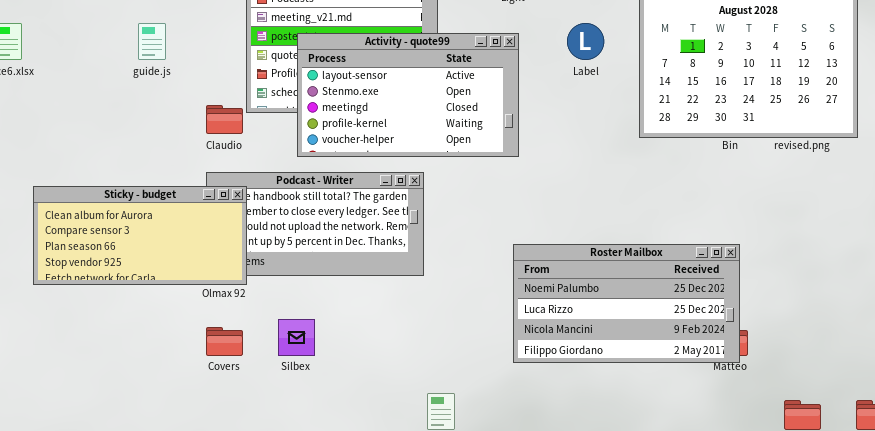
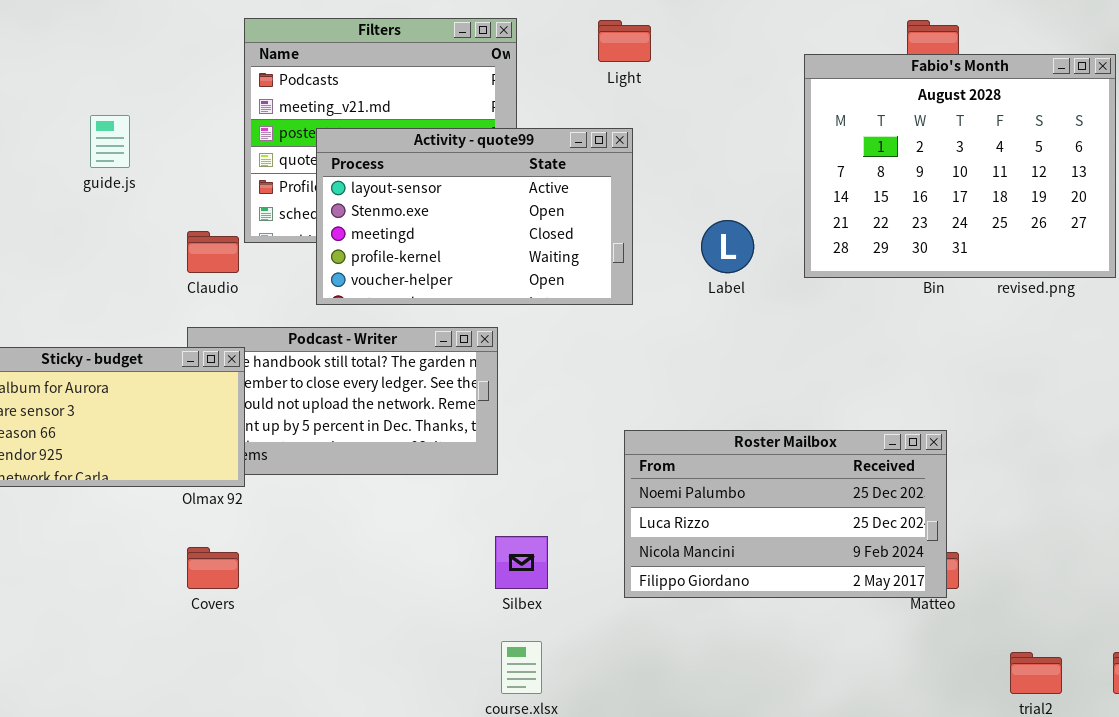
Label: [567,23,604,60] -> [701,220,754,273], moved
Silbex: [278,319,315,356] -> [495,536,548,589], moved

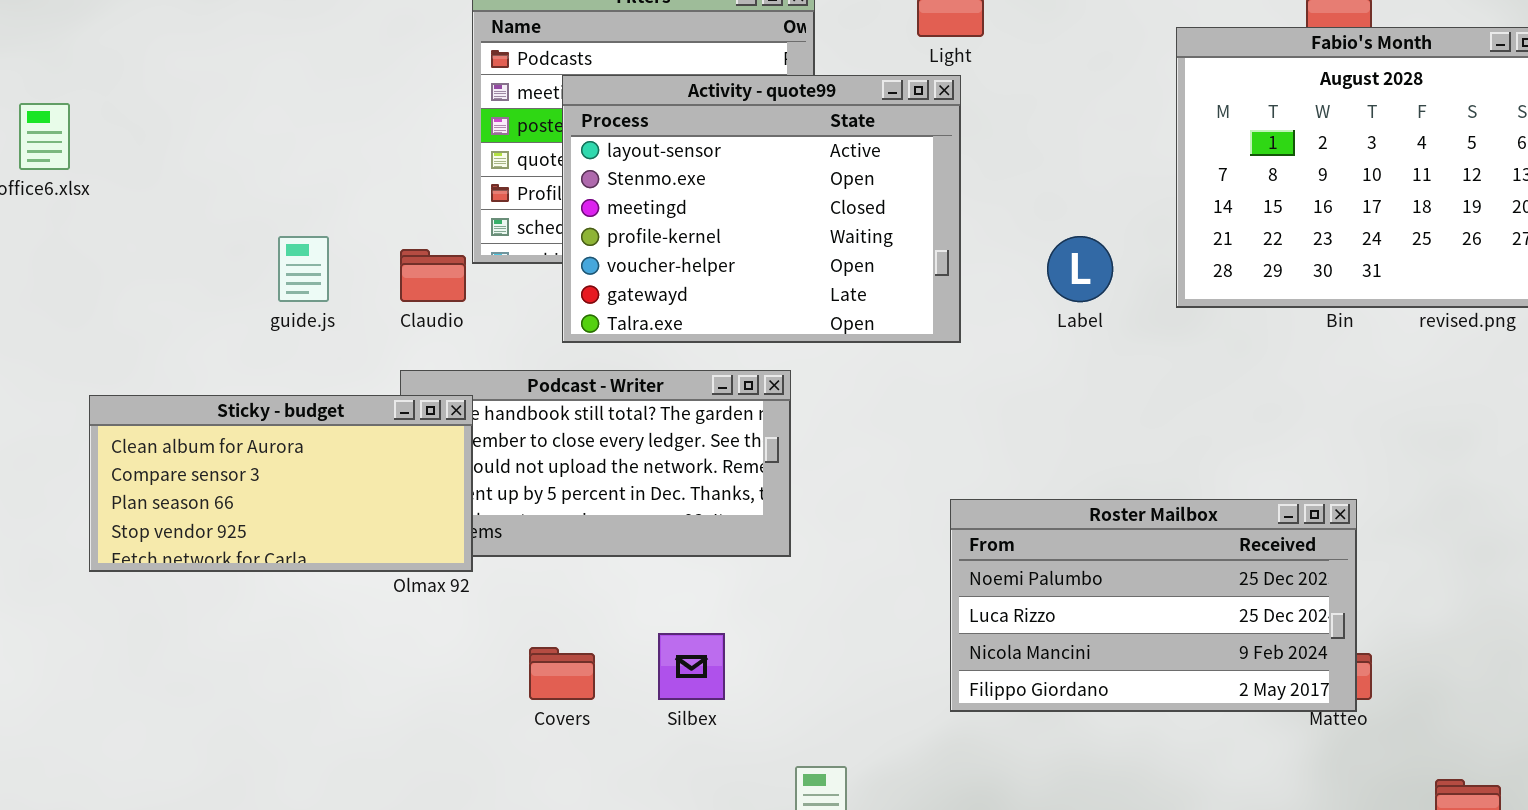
guide.js: [90,115,130,168] -> [278,236,329,302], moved
Activity - quote99: [316,128,633,305] -> [562,75,961,343], resized
Silbex: [495,536,548,589] -> [658,633,725,700], moved
Covers: [187,547,239,589] -> [529,647,595,700], moved

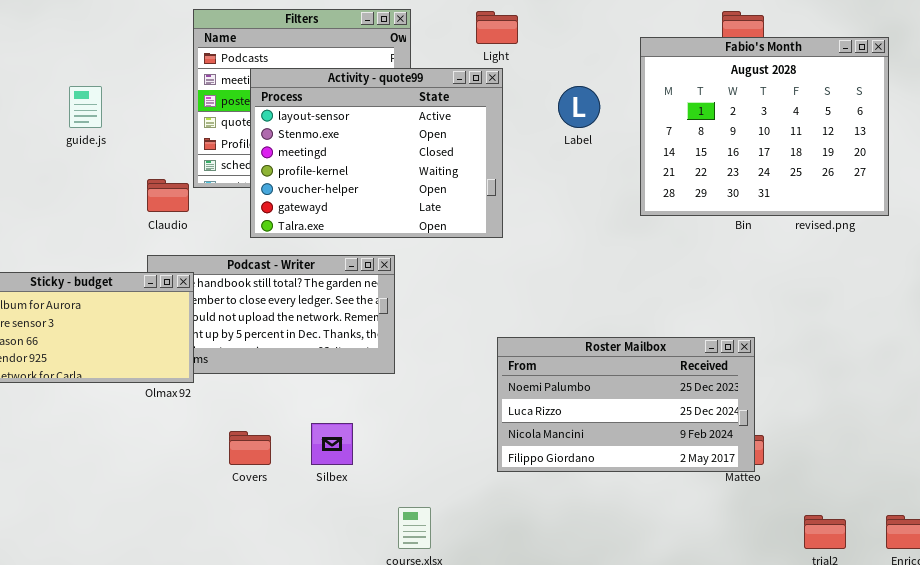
guide.js: [278,236,329,302] -> [69,86,102,128], moved
Label: [1047,236,1113,302] -> [558,86,600,128], moved

